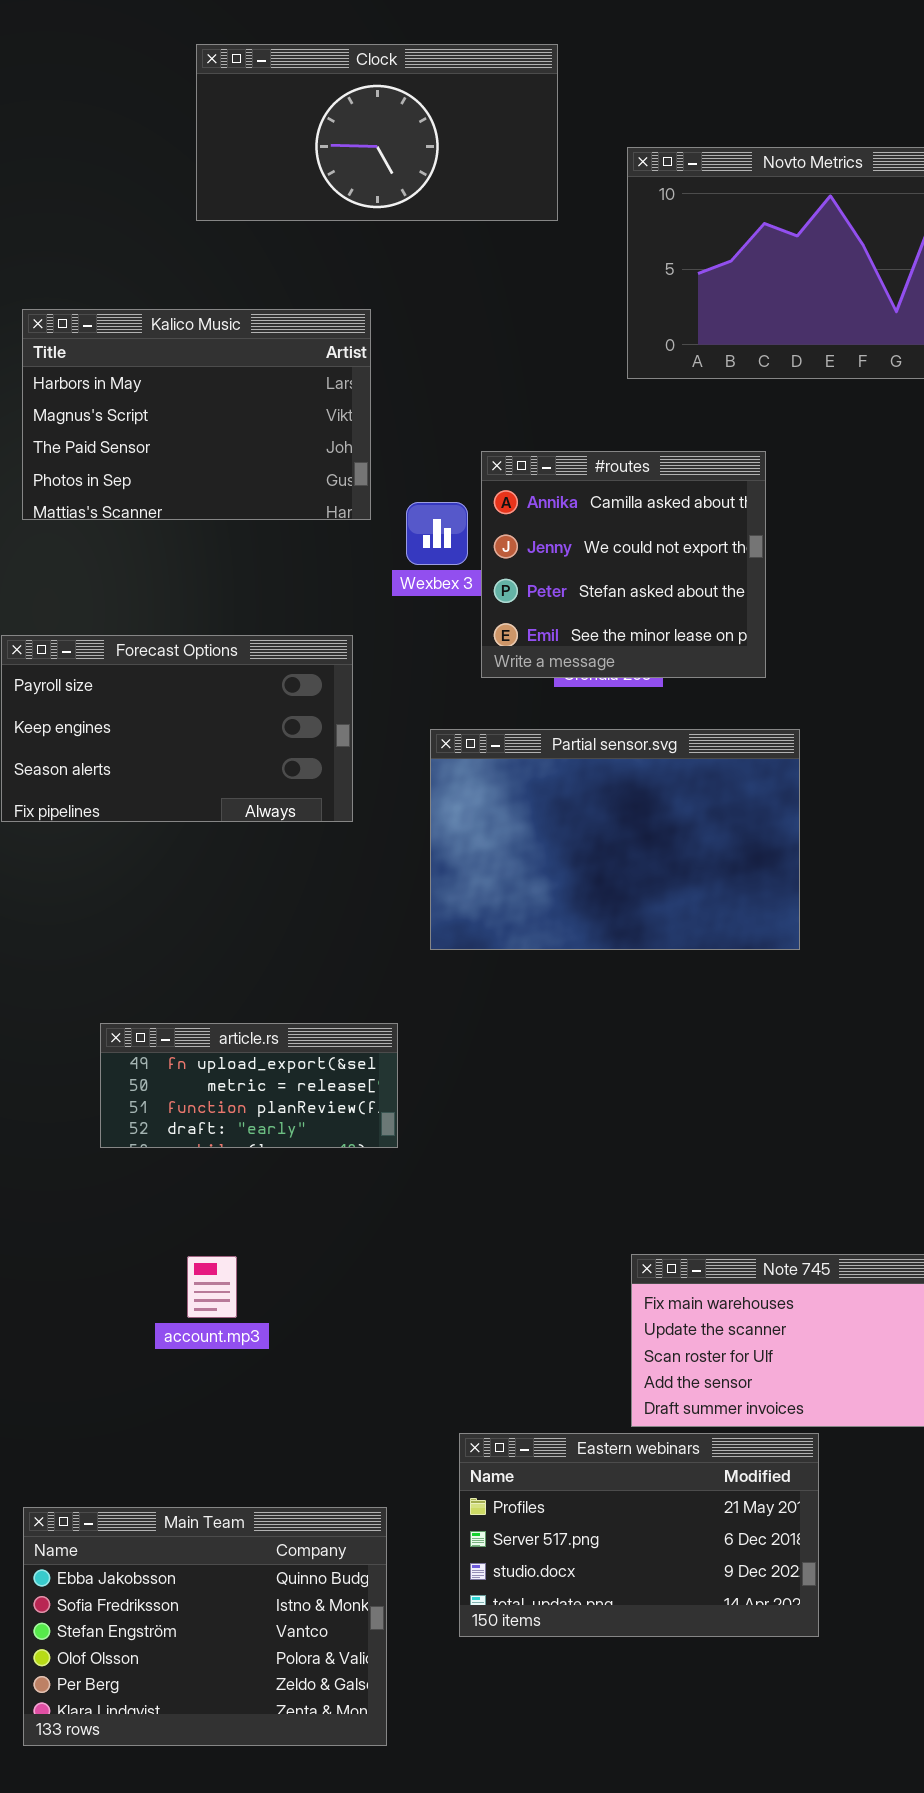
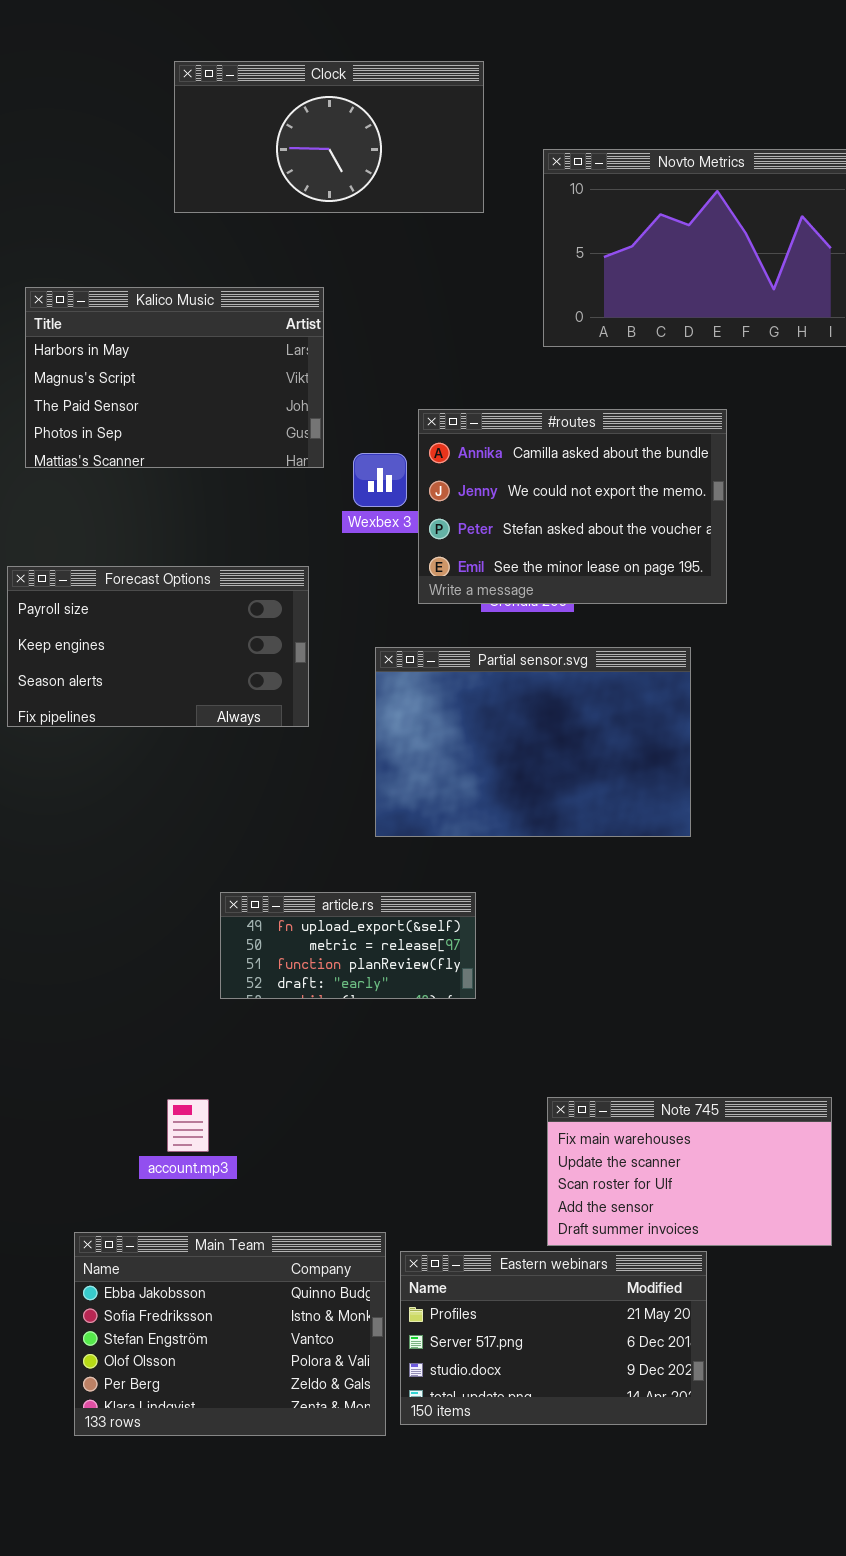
#routes: [481,451,766,678] -> [418,409,727,604], resized
article.rs: [100,1023,398,1148] -> [220,892,476,999], moved
Main Team: [23,1507,387,1746] -> [74,1232,386,1436], moved

